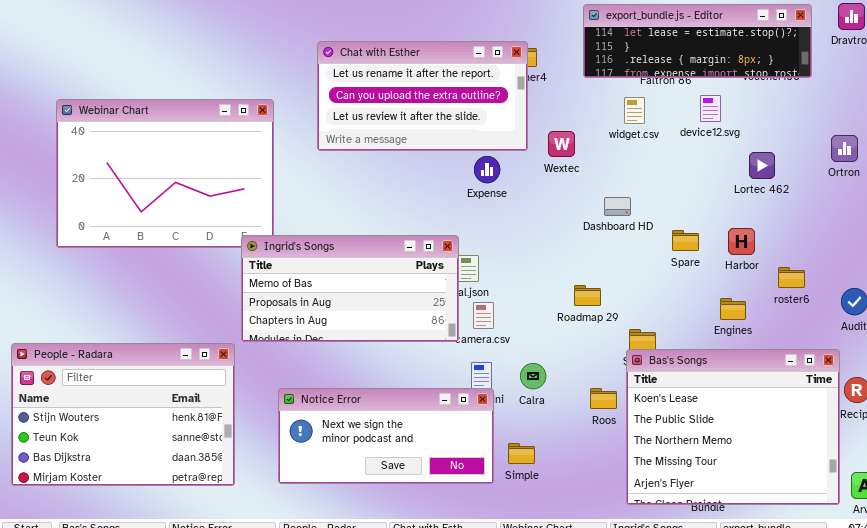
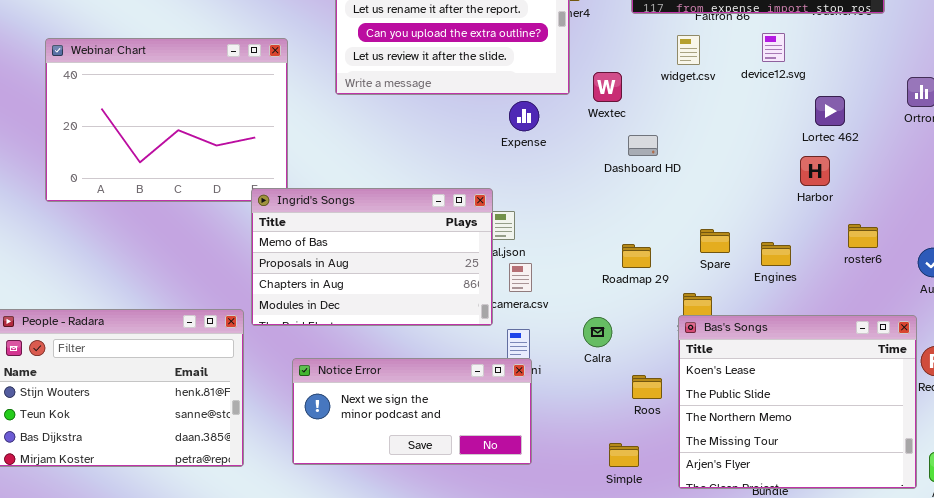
Dashboard HD: [604,197,631,216] -> [628,135,658,156], moved
Harbor: [728,228,755,255] -> [800,156,830,186], moved
Spare: [672,230,699,251] -> [700,229,730,253], moved
Ingrid's Songs: [241,235,459,342] -> [251,188,493,326], resized
Engines: [720,298,746,320] -> [761,242,791,266], moved
Calra: [520,363,546,389] -> [583,317,612,347], moved
Roos: [590,388,617,409] -> [632,375,662,399], moved
Simple: [508,443,535,464] -> [609,443,639,467], moved

